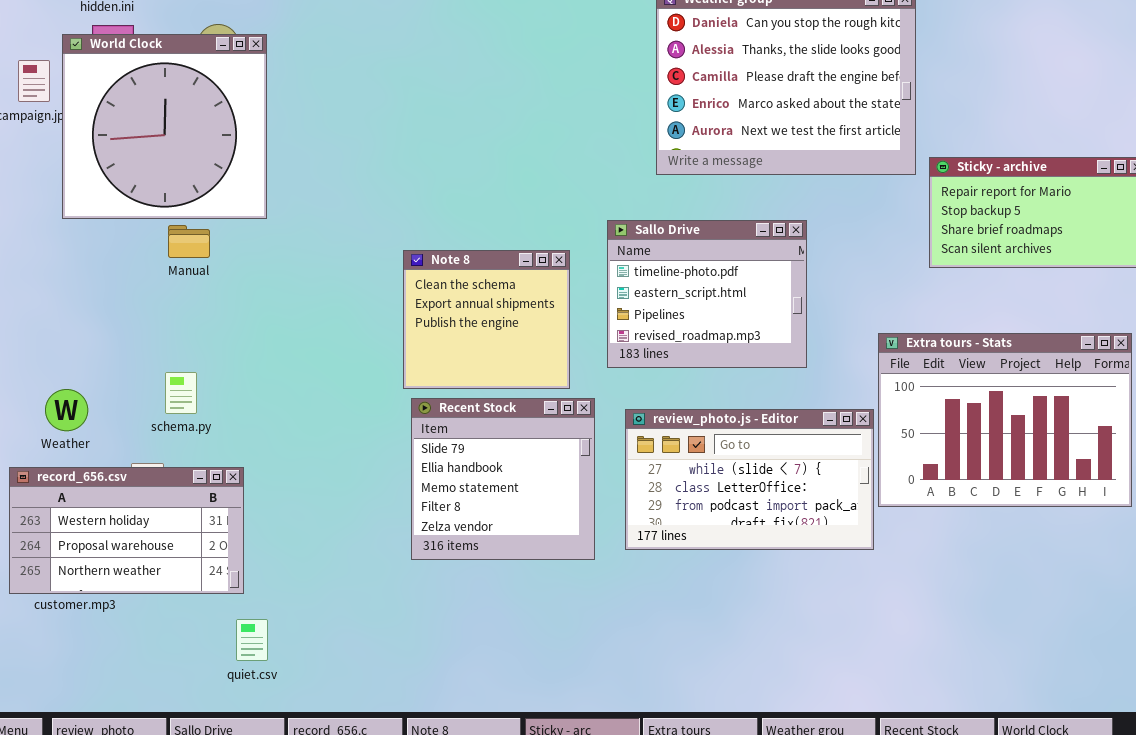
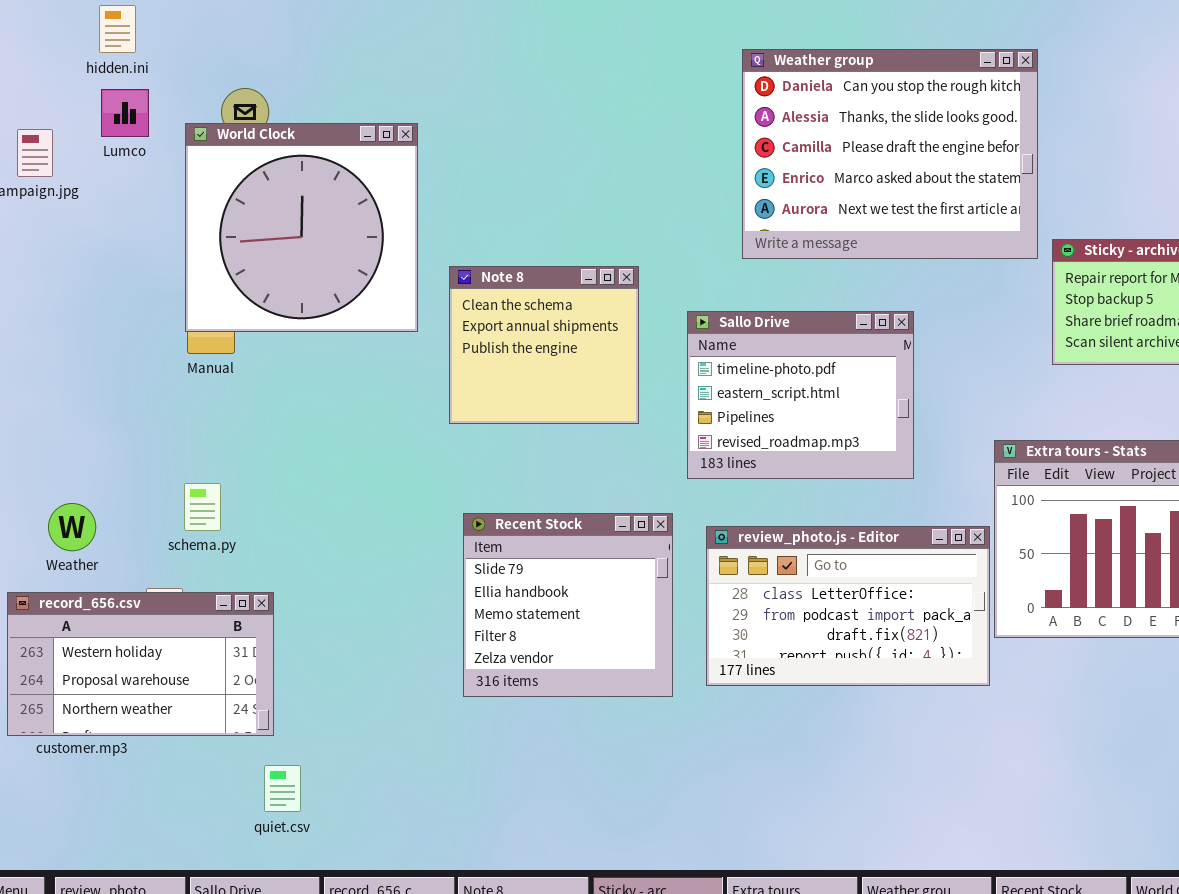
World Clock: [62,34,267,219] -> [185,123,418,332], moved
Note 8: [403,250,570,389] -> [449,266,639,424], moved
review_photo.js - Editor: [625,409,874,550] -> [706,526,990,686], scrolled down 1 row

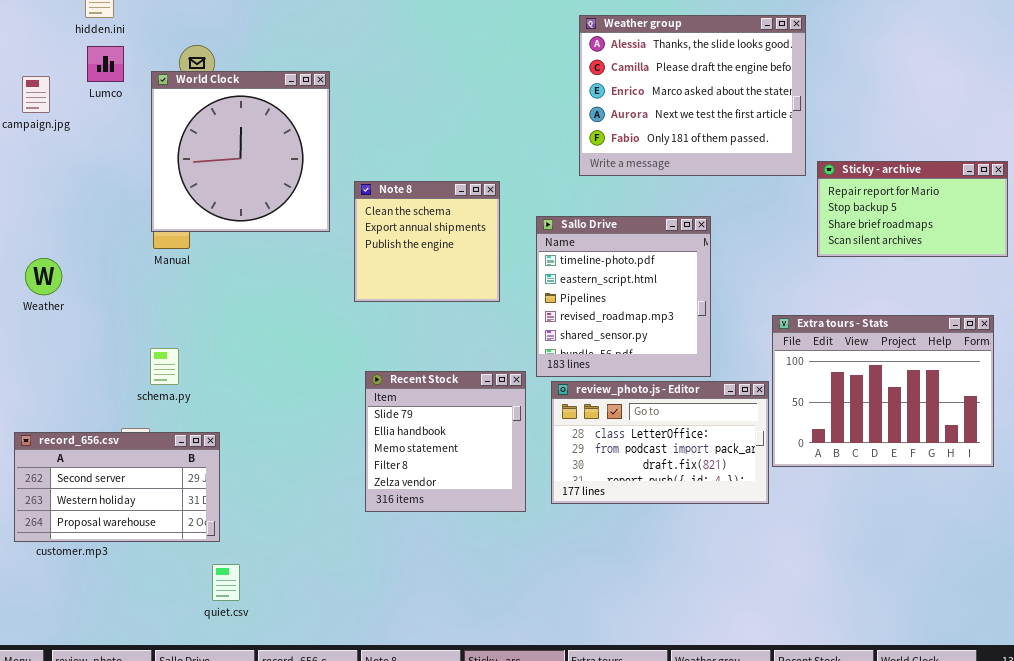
Weather group: [742,49,1038,259] -> [579,15,806,176], scrolled down 1 row
Sallo Drive: [687,311,914,479] -> [536,216,711,377], resized
Weather: [48,503,96,551] -> [25,258,62,295], moved
record_656.csv: [7,592,274,736] -> [14,432,220,542], scrolled up 1 row

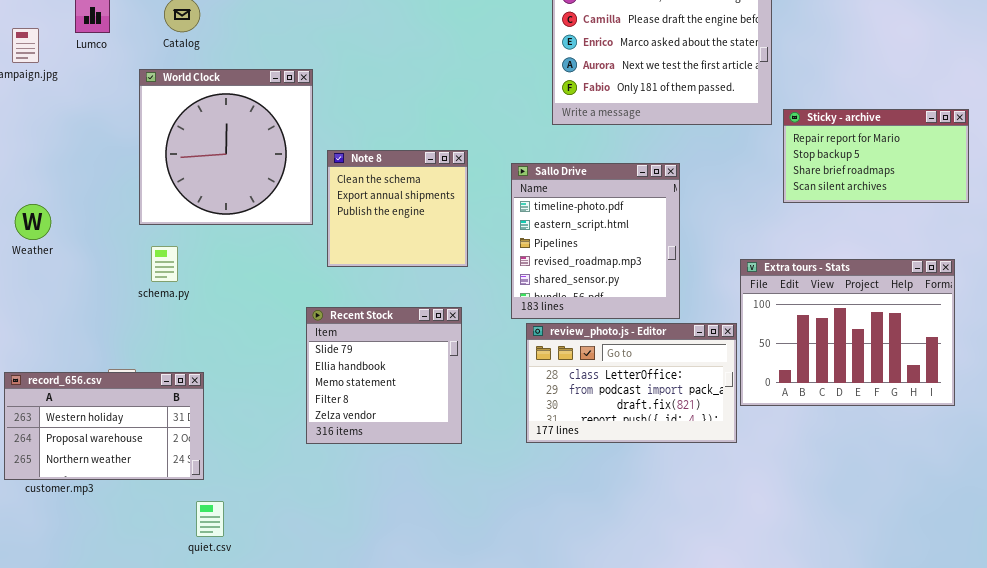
World Clock: [151,71,330,232] -> [139,69,313,225], moved
Note 8: [354,181,500,302] -> [327,150,468,267], moved
schema.py: [150,348,179,385] -> [151,246,178,282], moved
Recent Stock: [365,371,526,512] -> [306,307,462,444], moved
record_656.csv: [14,432,220,542] -> [4,372,204,480], scrolled down 1 row

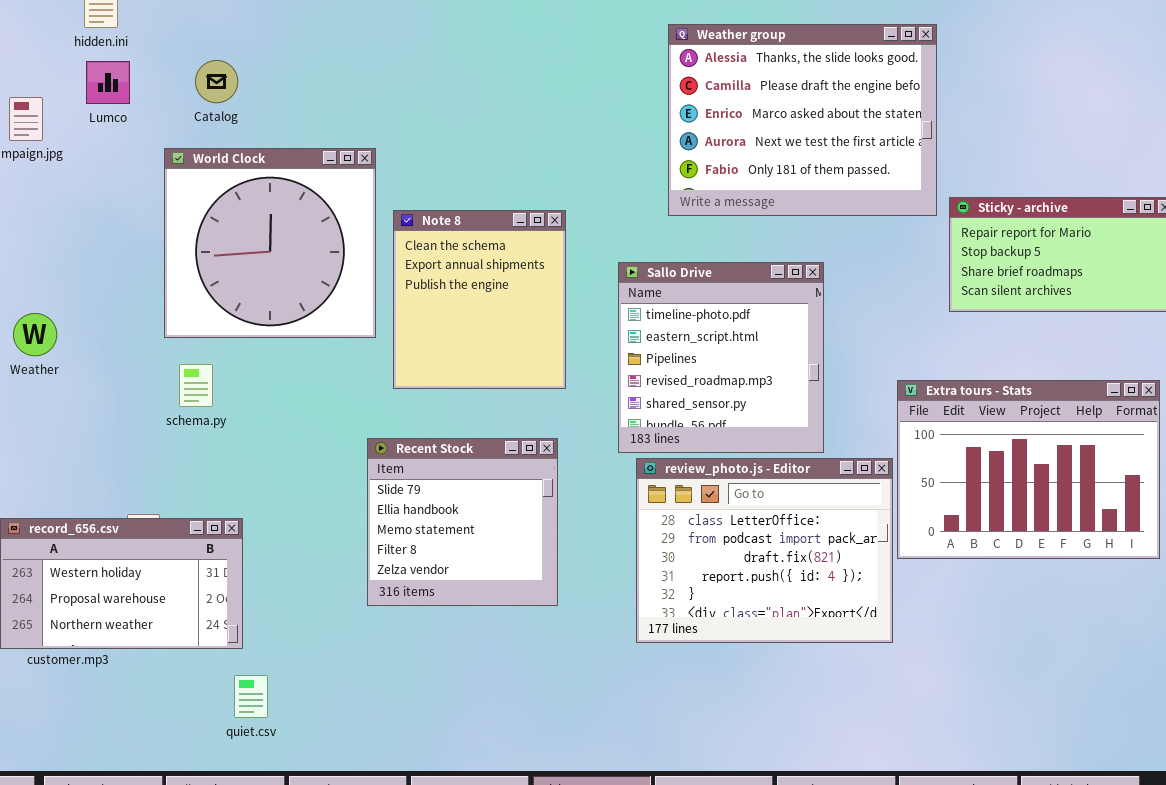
Note 8: [327,150,468,267] -> [393,210,566,389], resized
review_photo.js - Editor: [526,323,737,443] -> [636,458,893,643], resized

